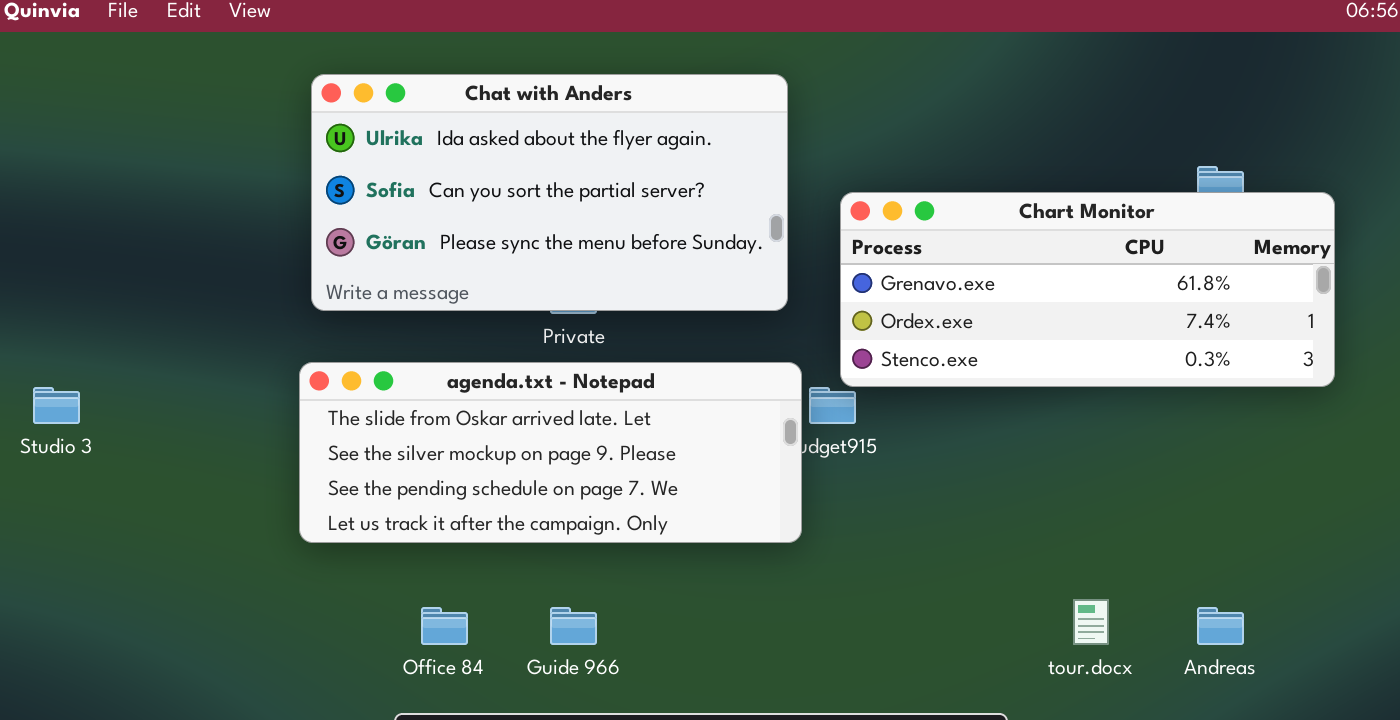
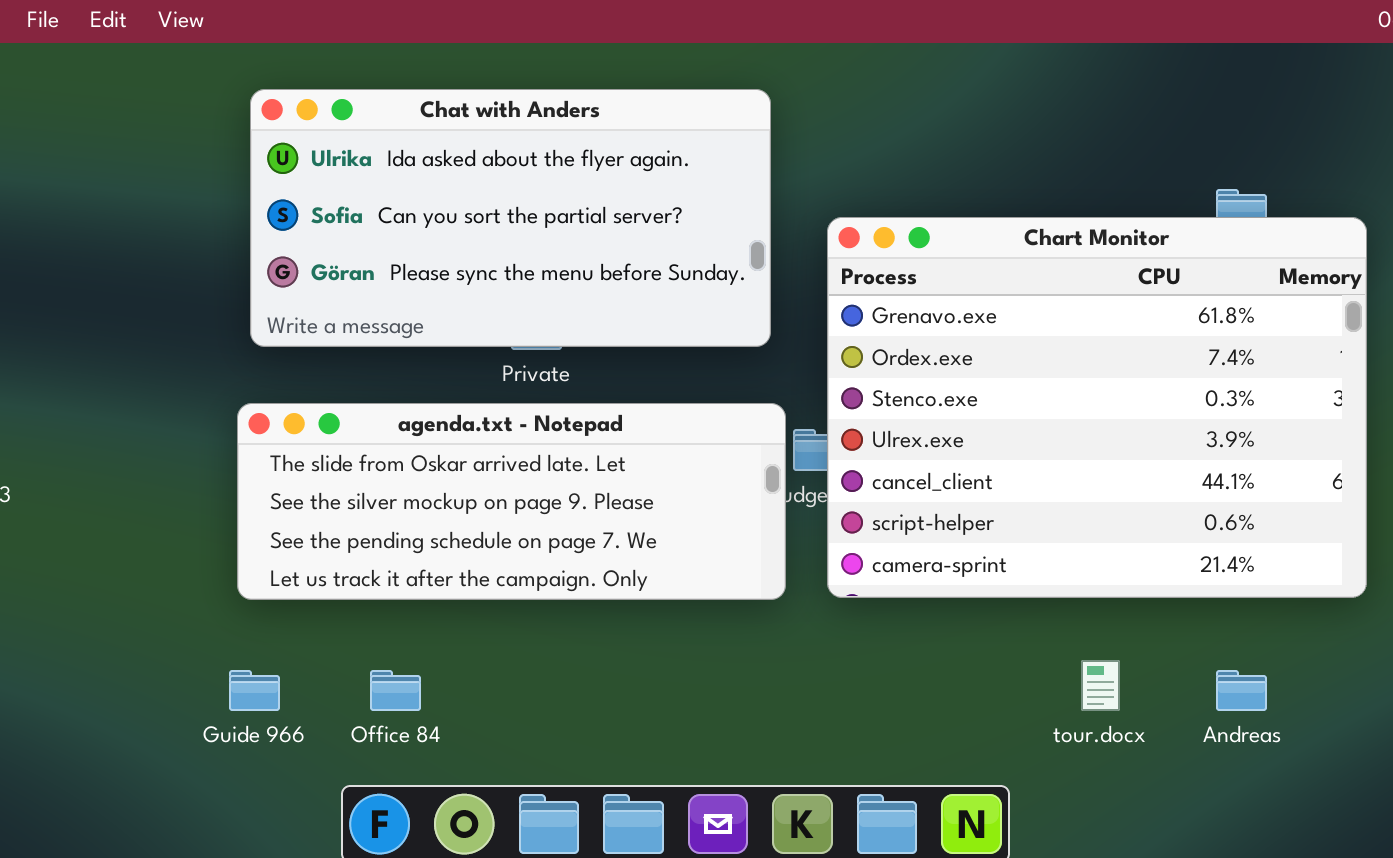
Chart Monitor: [840,192,1335,387] -> [827,217,1367,598], resized
Guide 966: [550,607,597,645] -> [229,670,280,711], moved

